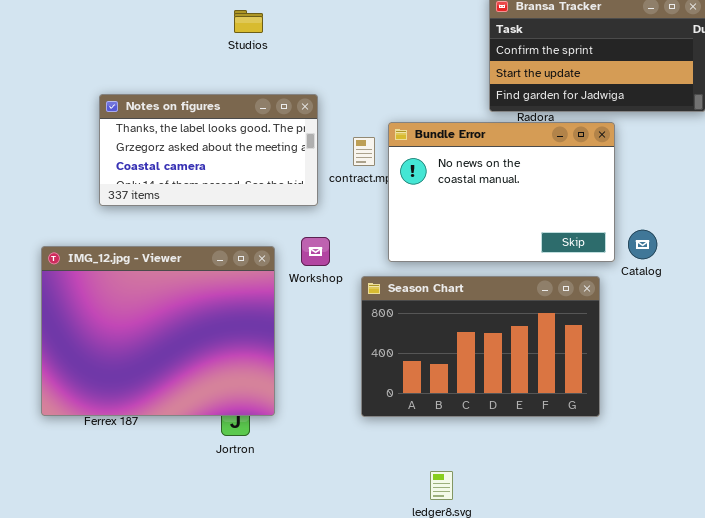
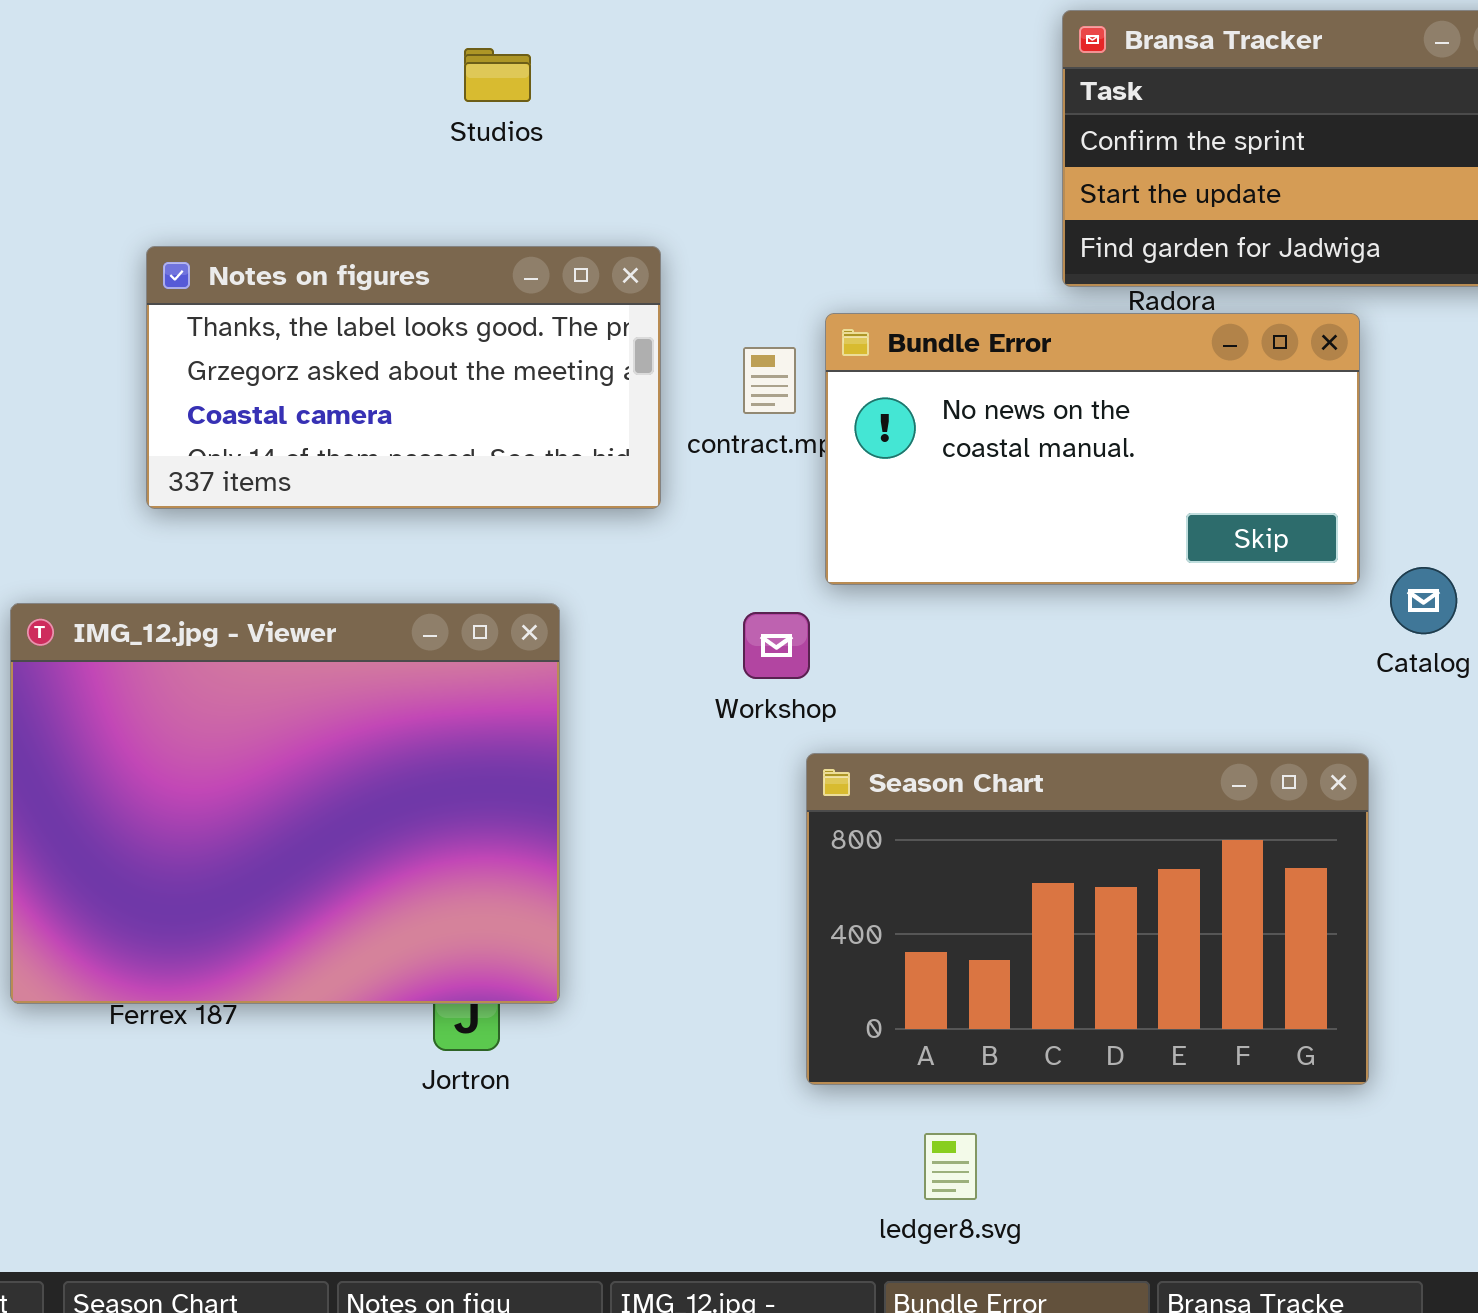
Bundle Error: [388,122,615,262] -> [825,313,1360,585], resized
Workshop: [301,237,330,266] -> [743,612,810,679], moved
Season Chart: [361,276,600,417] -> [806,753,1369,1085], moved

